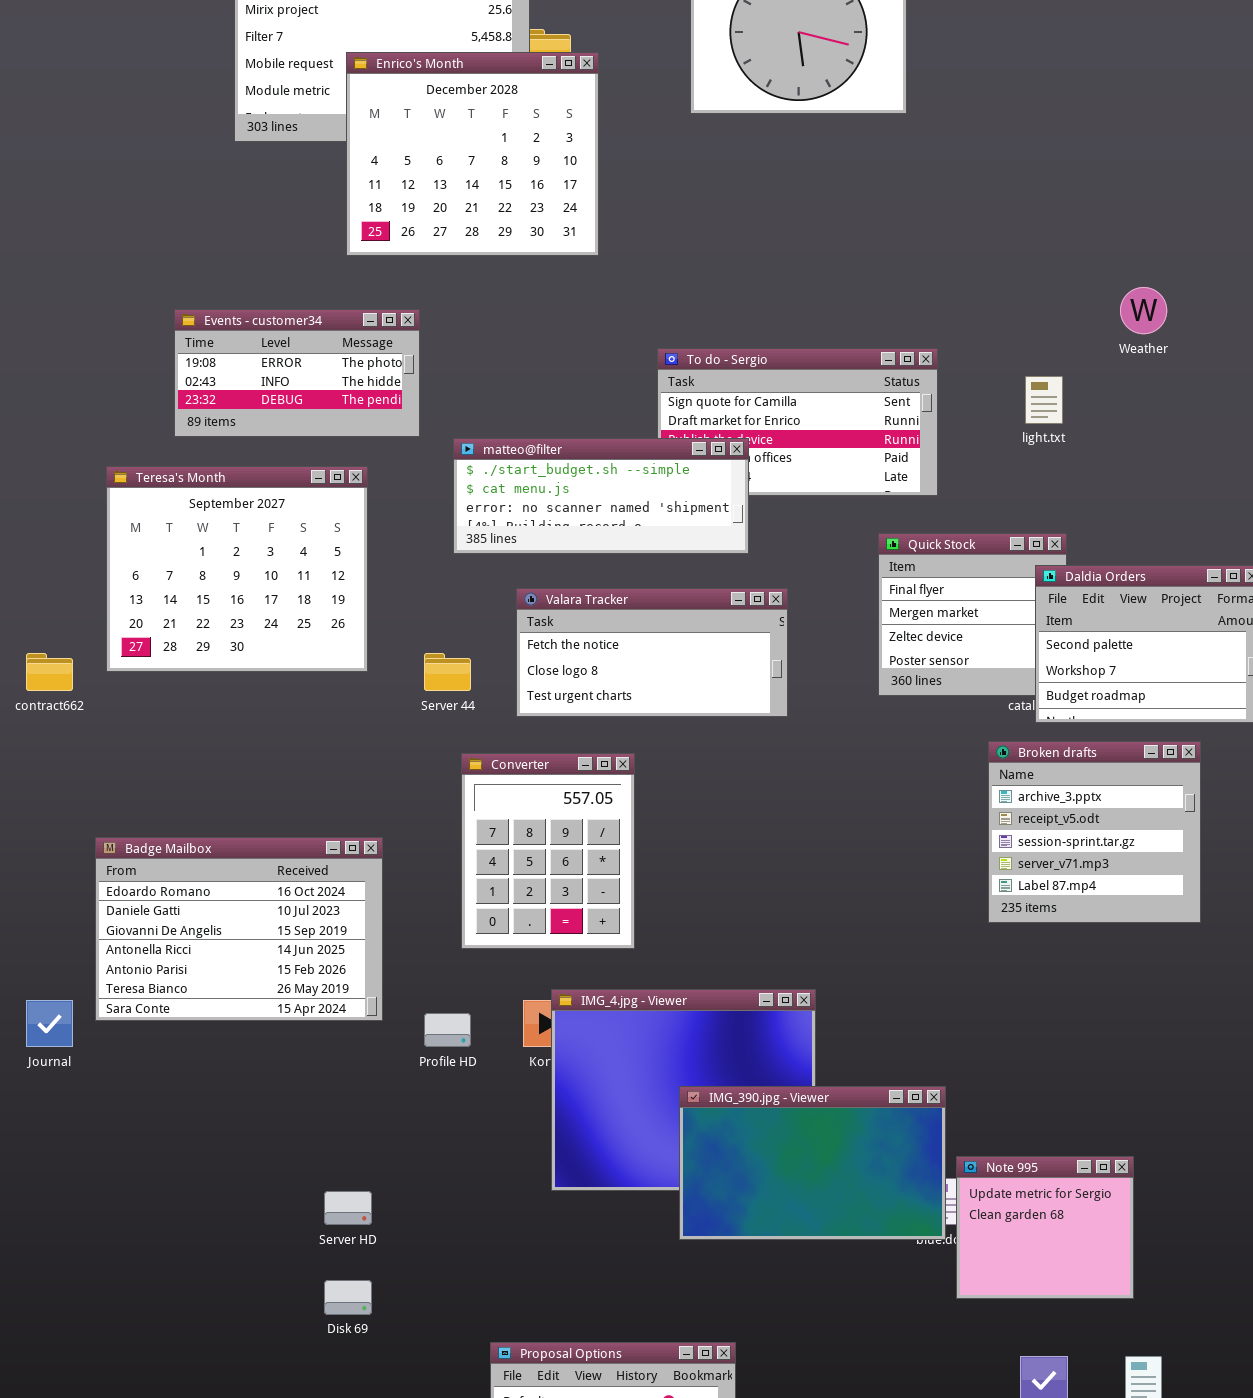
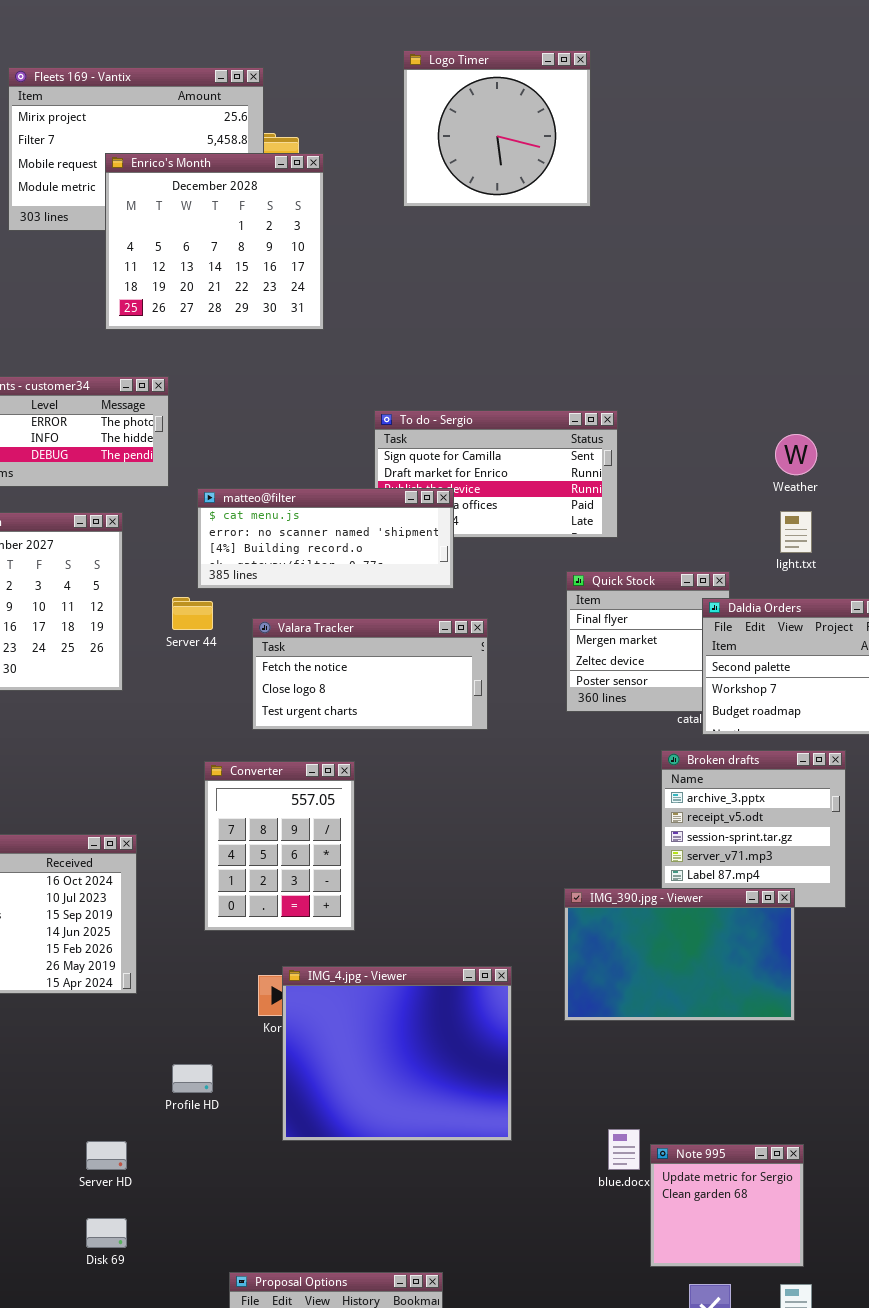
Weather: [1120,287,1167,334] -> [775,434,817,475], moved
light.txt: [1025,376,1063,424] -> [780,511,812,553], moved
matteo@filter: [453,438,749,554] -> [197,488,454,589], scrolled down 1 row
Server 44: [424,653,471,691] -> [172,597,213,630], moved
Profile HD: [424,1013,471,1047] -> [172,1064,213,1093], moved
IMG_390.jpg - Viewer: [679,1086,946,1240] -> [564,888,795,1021], moved
Note 995: [956,1156,1134,1299] -> [650,1144,804,1267], moved

